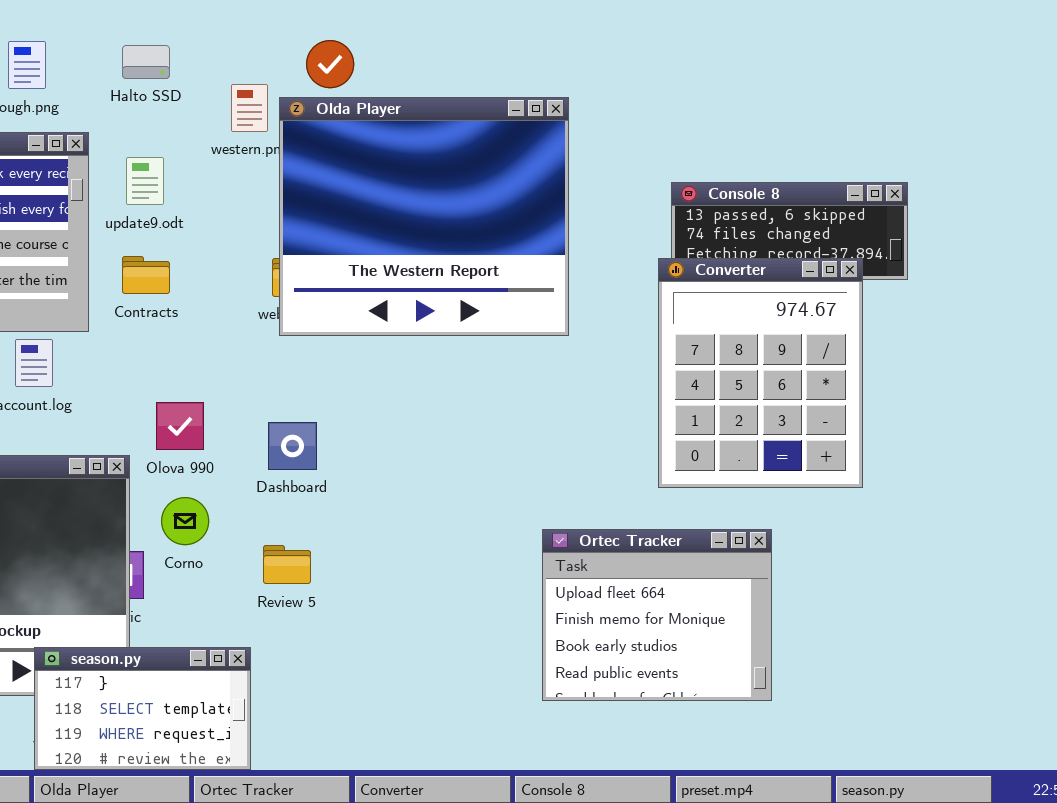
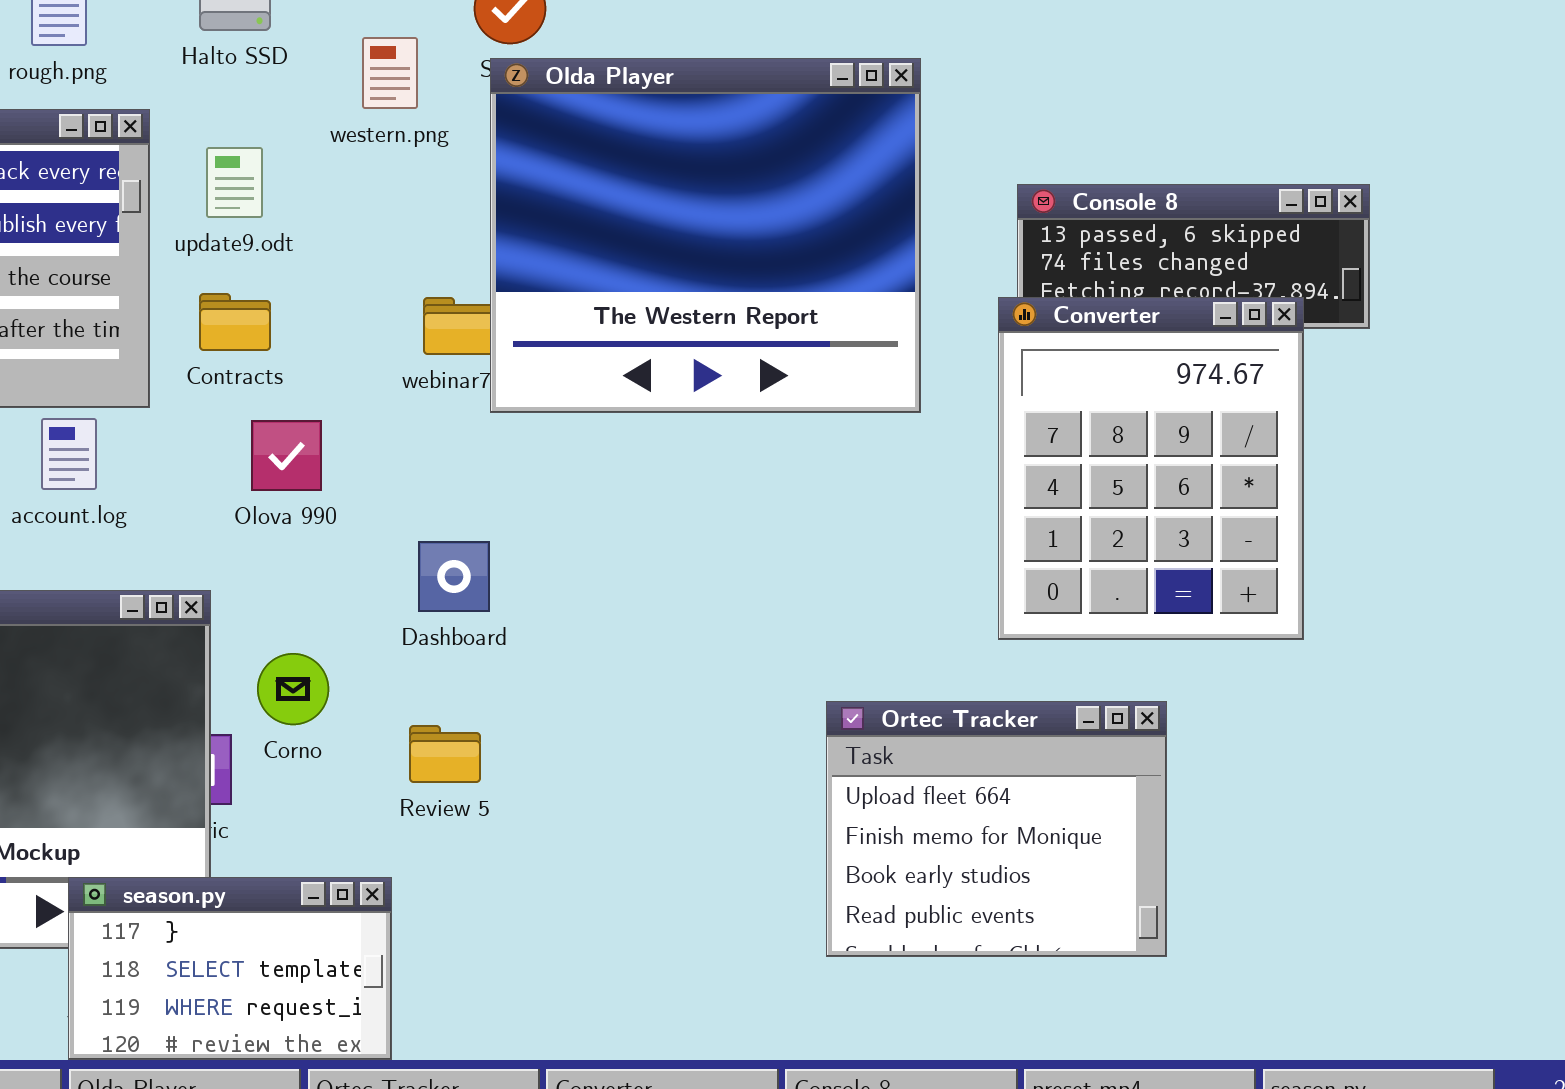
Olda Player: [279,97,569,336] -> [490,58,921,413], moved
Olova 990: [156,402,204,450] -> [251,420,322,491], moved

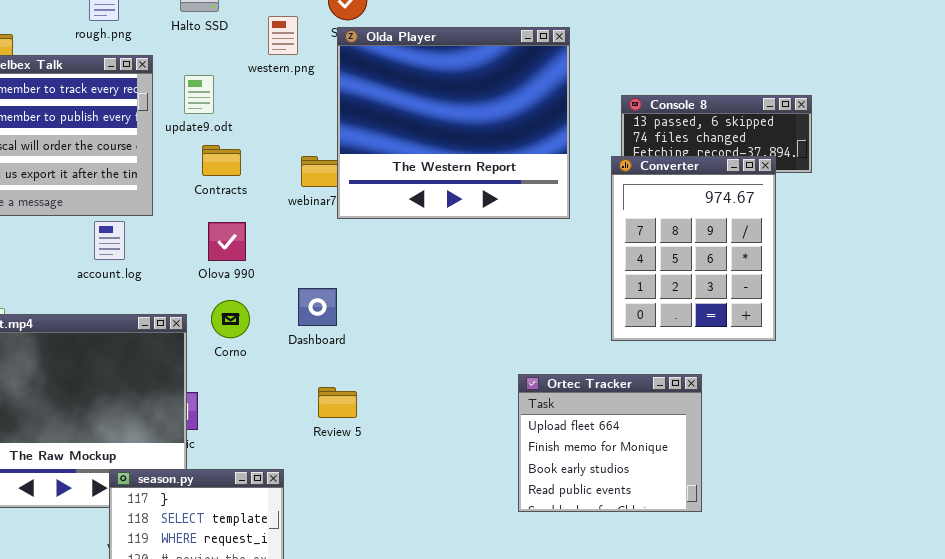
Contracts: [199,293,271,351] -> [202,145,241,176], moved
Corno: [257,653,329,725] -> [211,300,250,338], moved
Review 5: [409,725,481,783] -> [318,387,357,418], moved

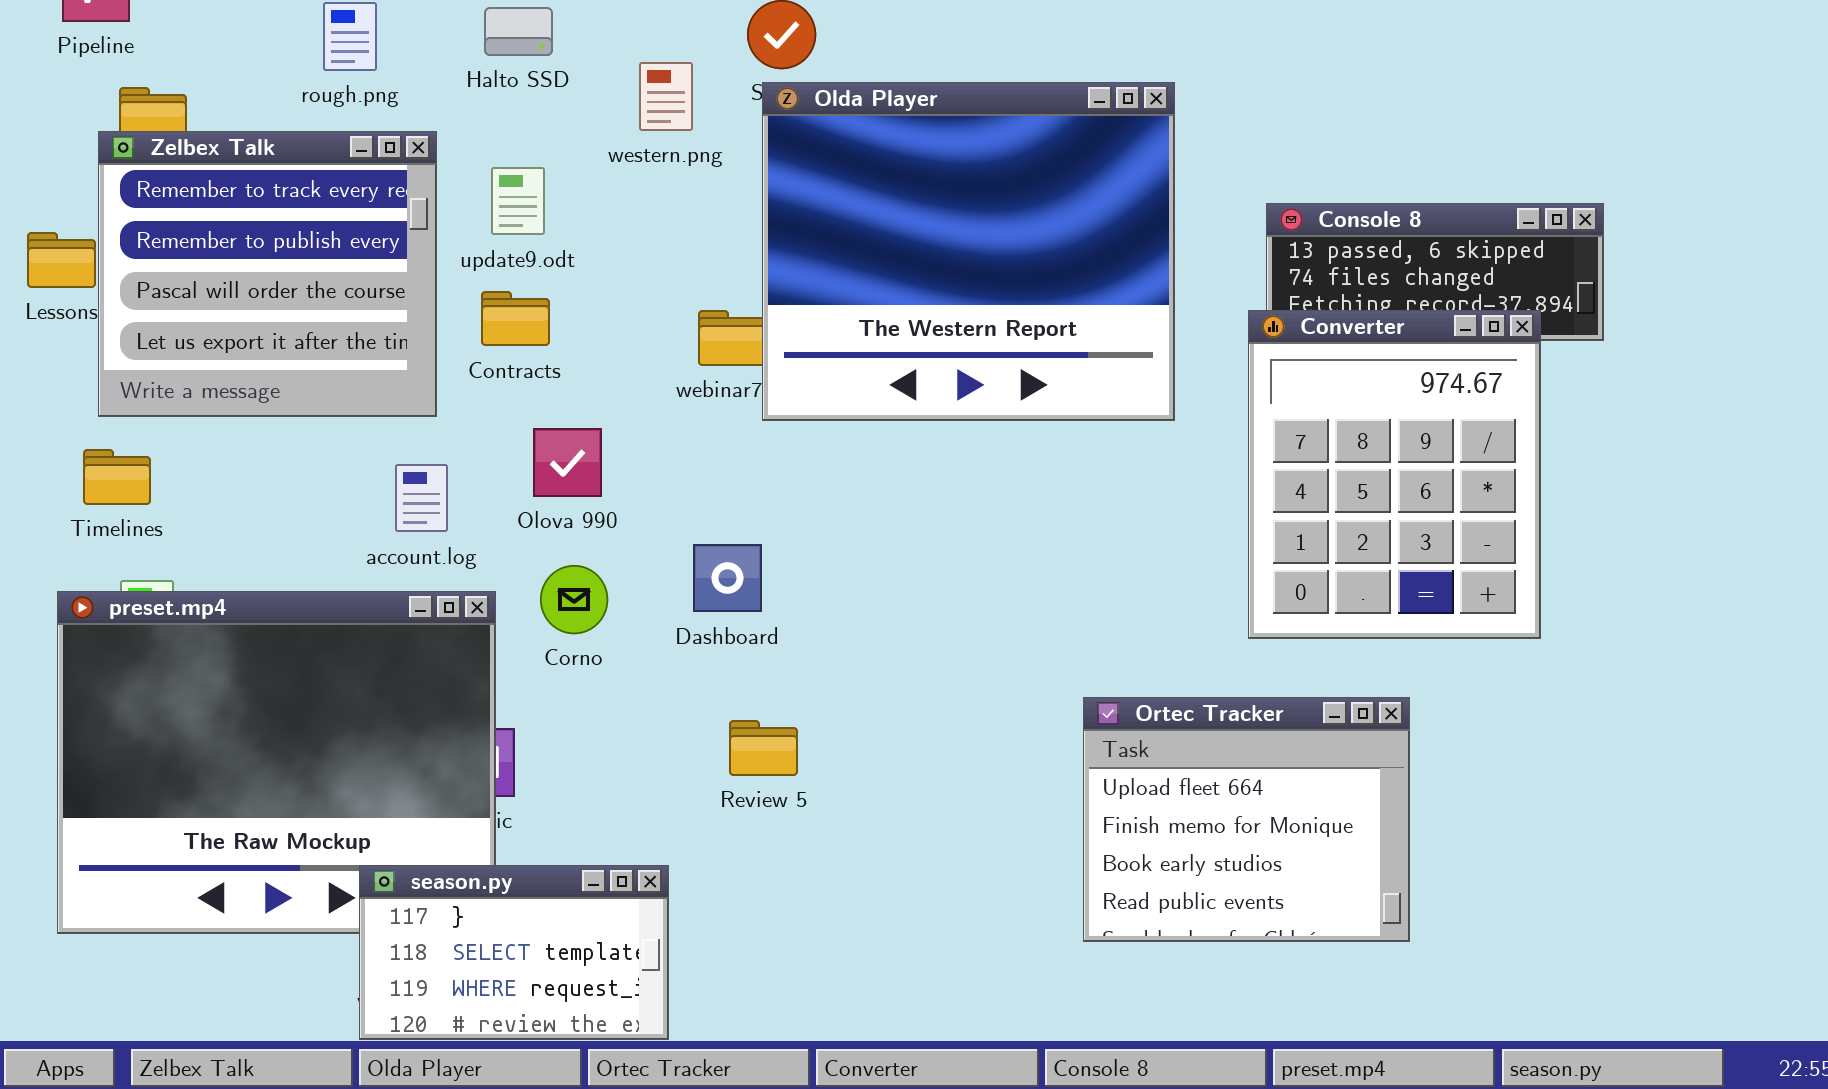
Contracts: [202,145,241,176] -> [481,291,550,346], moved
account.log: [94,221,125,260] -> [395,464,448,532], moved

